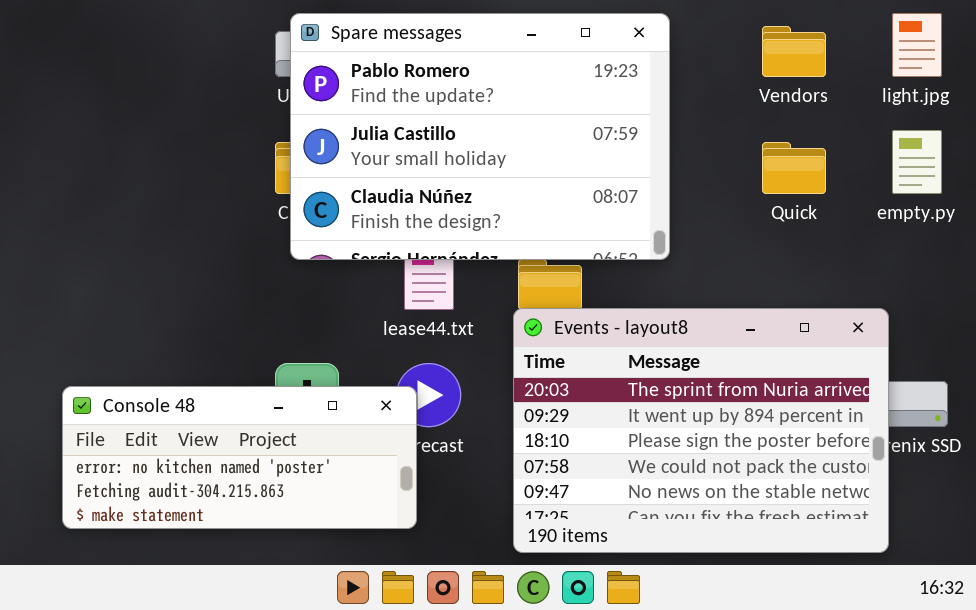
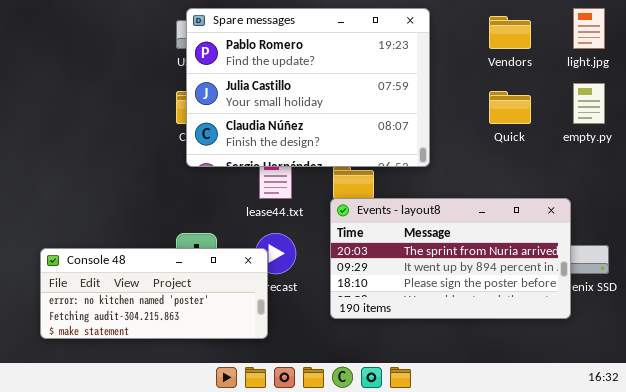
Events - layout8: [513,308,889,553] -> [330,198,571,319], resized

